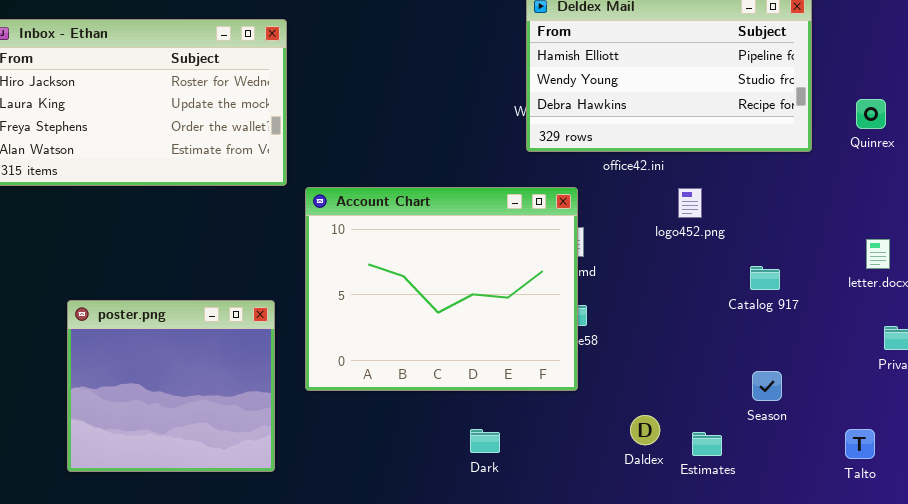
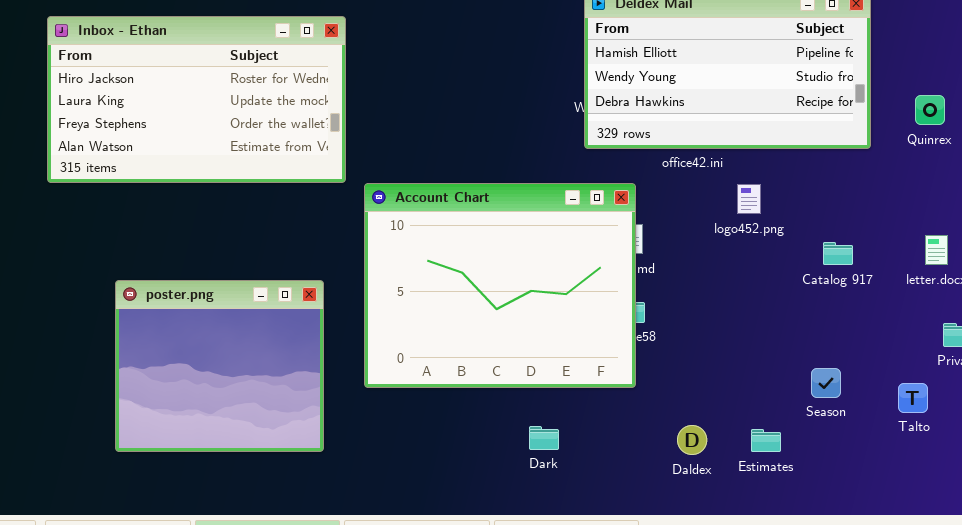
Catalog 917: [750,266,780,290] -> [823,242,853,265], moved
poster.png: [67,300,275,472] -> [115,280,324,452], moved
Daldex: [630,415,660,445] -> [677,425,707,455], moved
Talto: [845,429,875,459] -> [898,383,928,413], moved

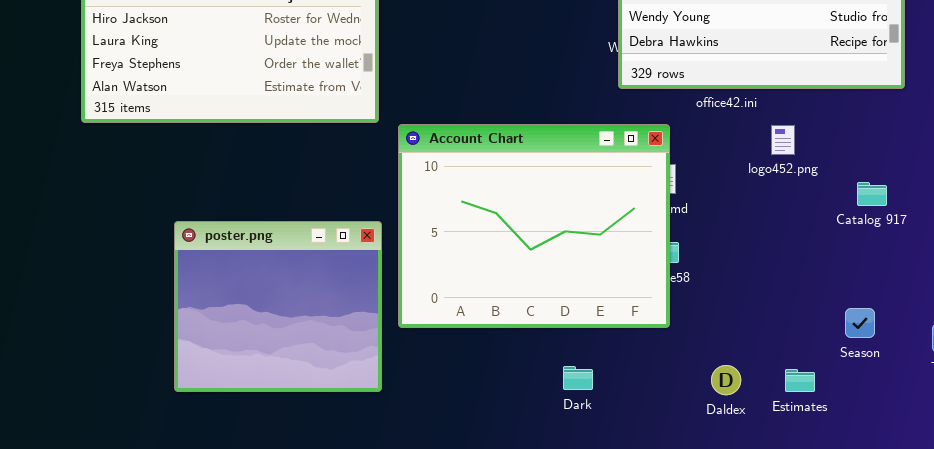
poster.png: [115,280,324,452] -> [174,221,382,392], moved

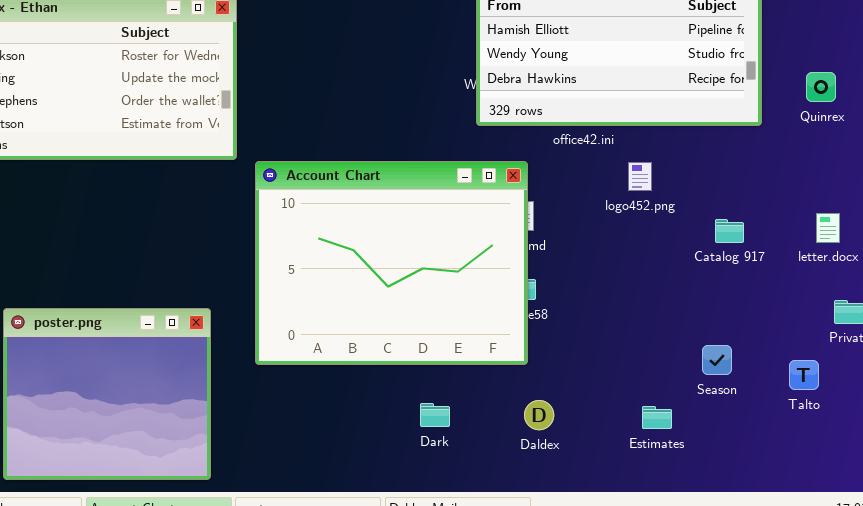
poster.png: [174,221,382,392] -> [3,308,211,480], moved
Daldex: [711,365,741,395] -> [524,400,554,430], moved

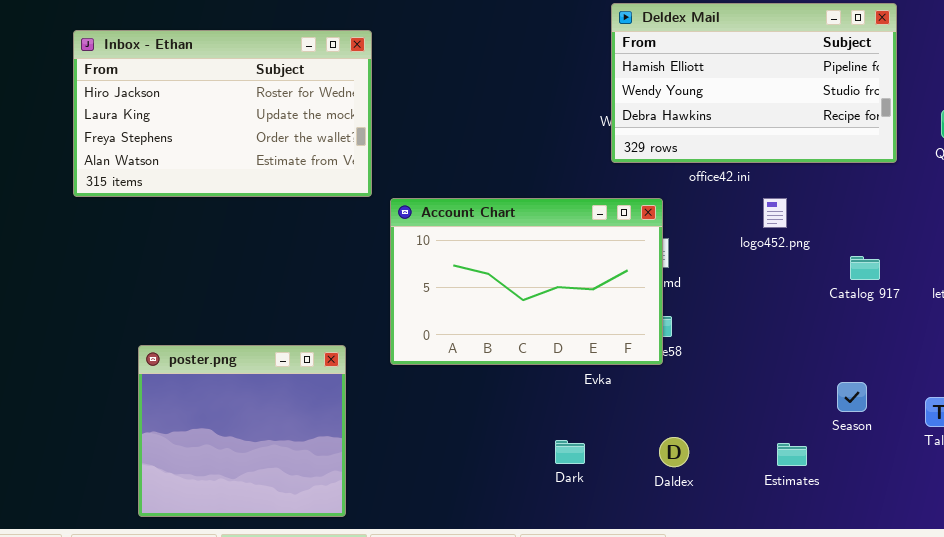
Account Chart: [255,161,528,365] -> [390,198,663,365], resized

